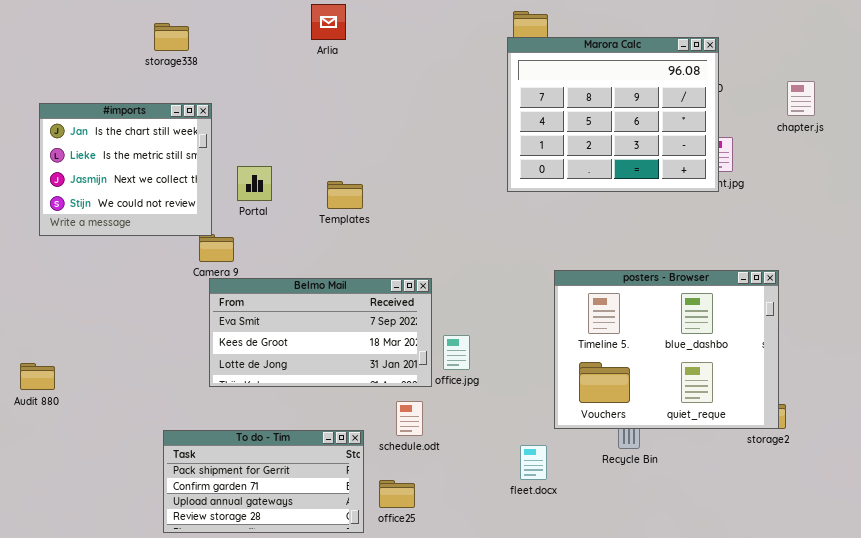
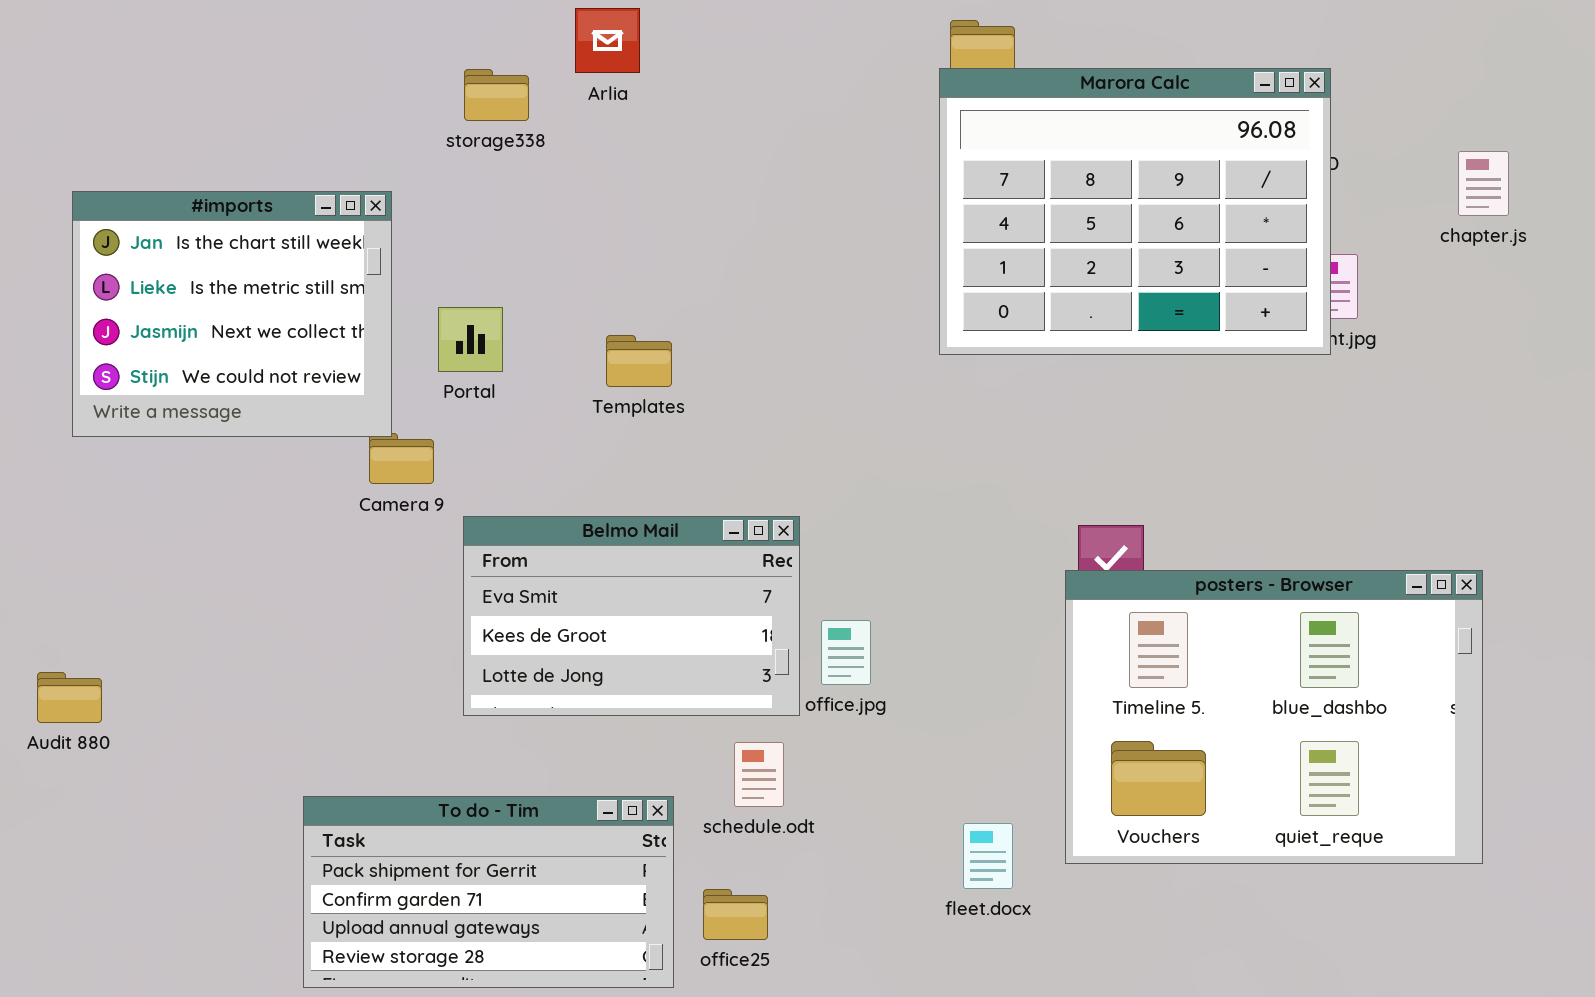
storage338: [154,23,189,51] -> [464,69,529,121], moved
posters - Browser: [554,270,779,429] -> [1065,570,1483,864], moved
Belmo Mail: [209,278,432,387] -> [463,516,800,716], resized

